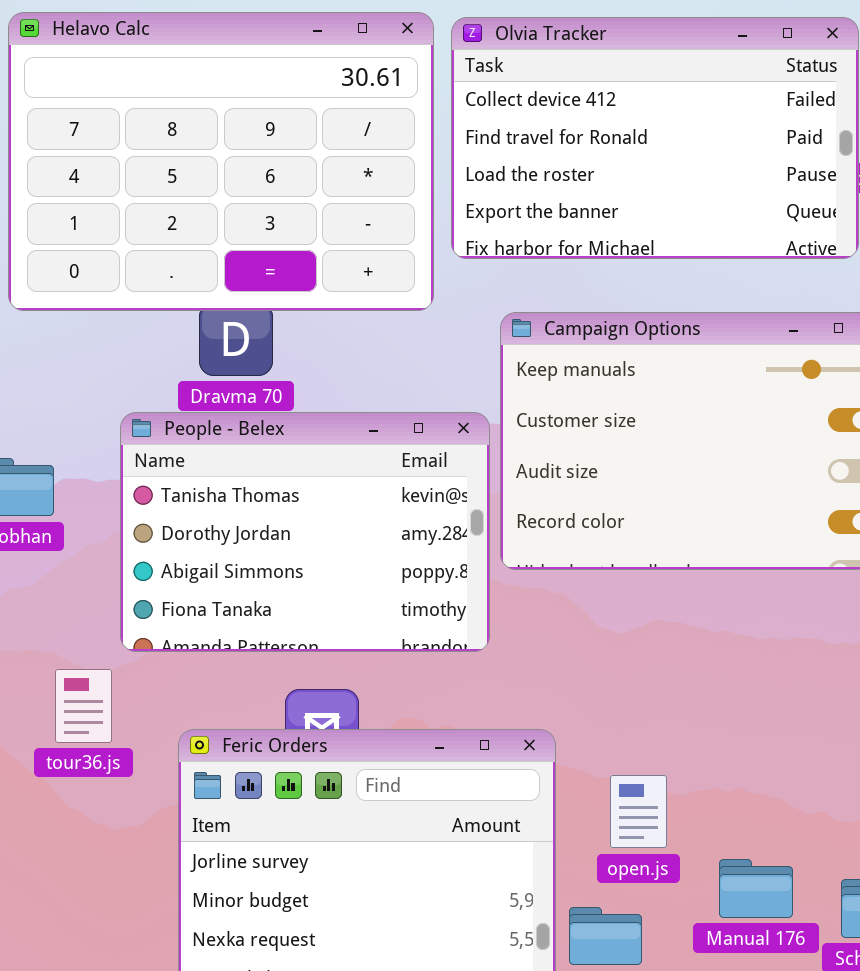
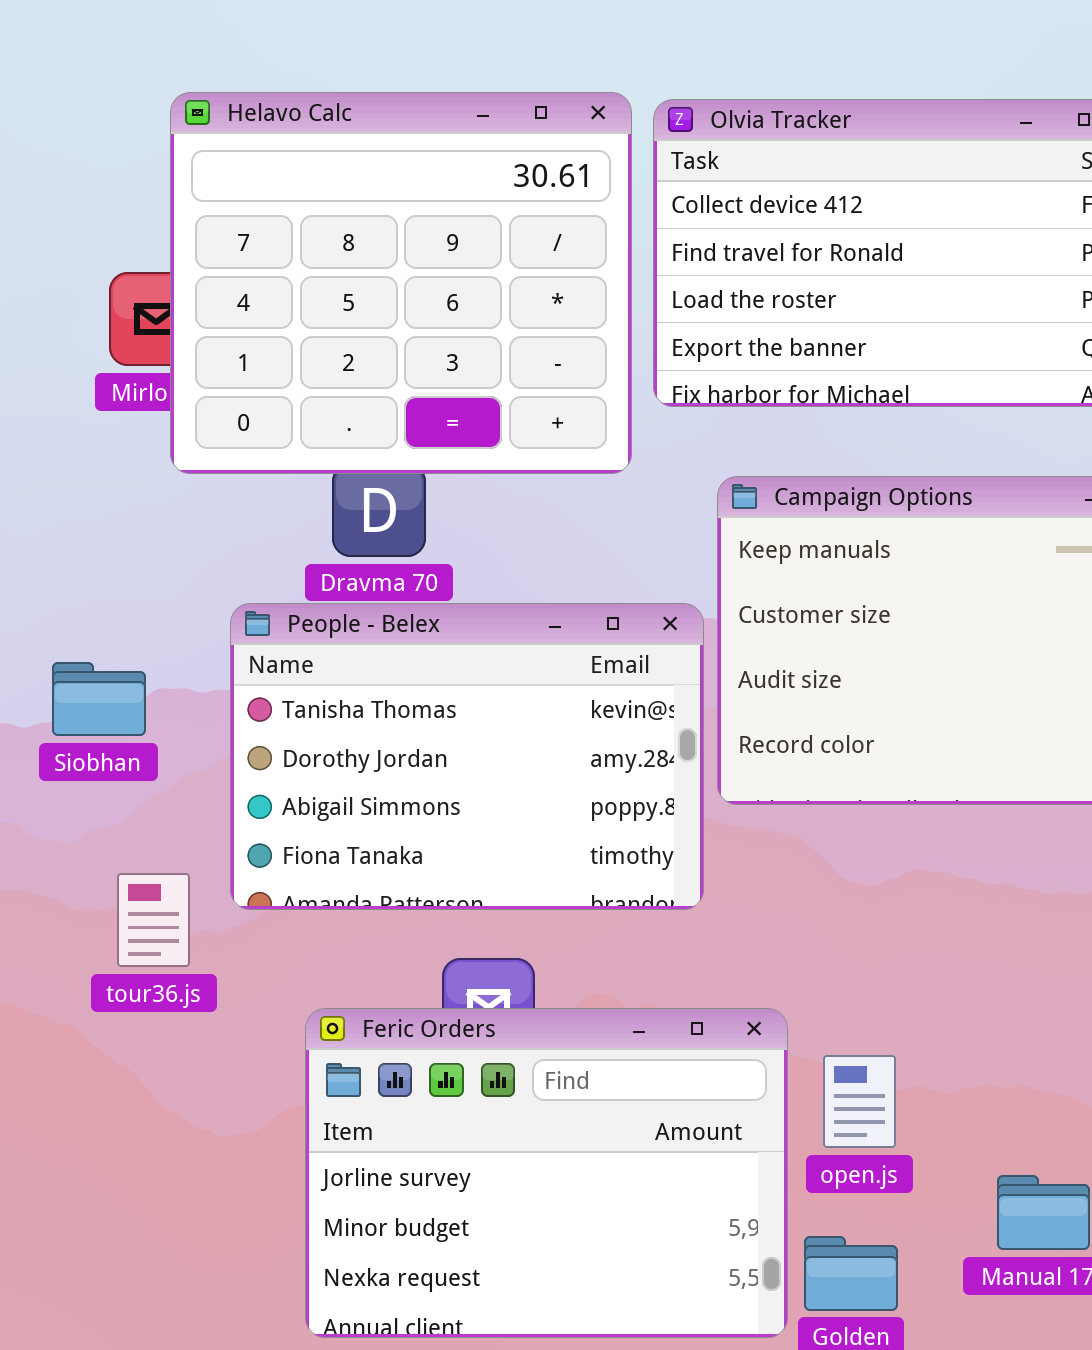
Helavo Calc: [8,12,434,311] -> [170,92,632,474], resized
tour36.js: [55,669,112,743] -> [117,873,190,967], moved
open.js: [610,775,667,848] -> [823,1055,896,1148], moved

